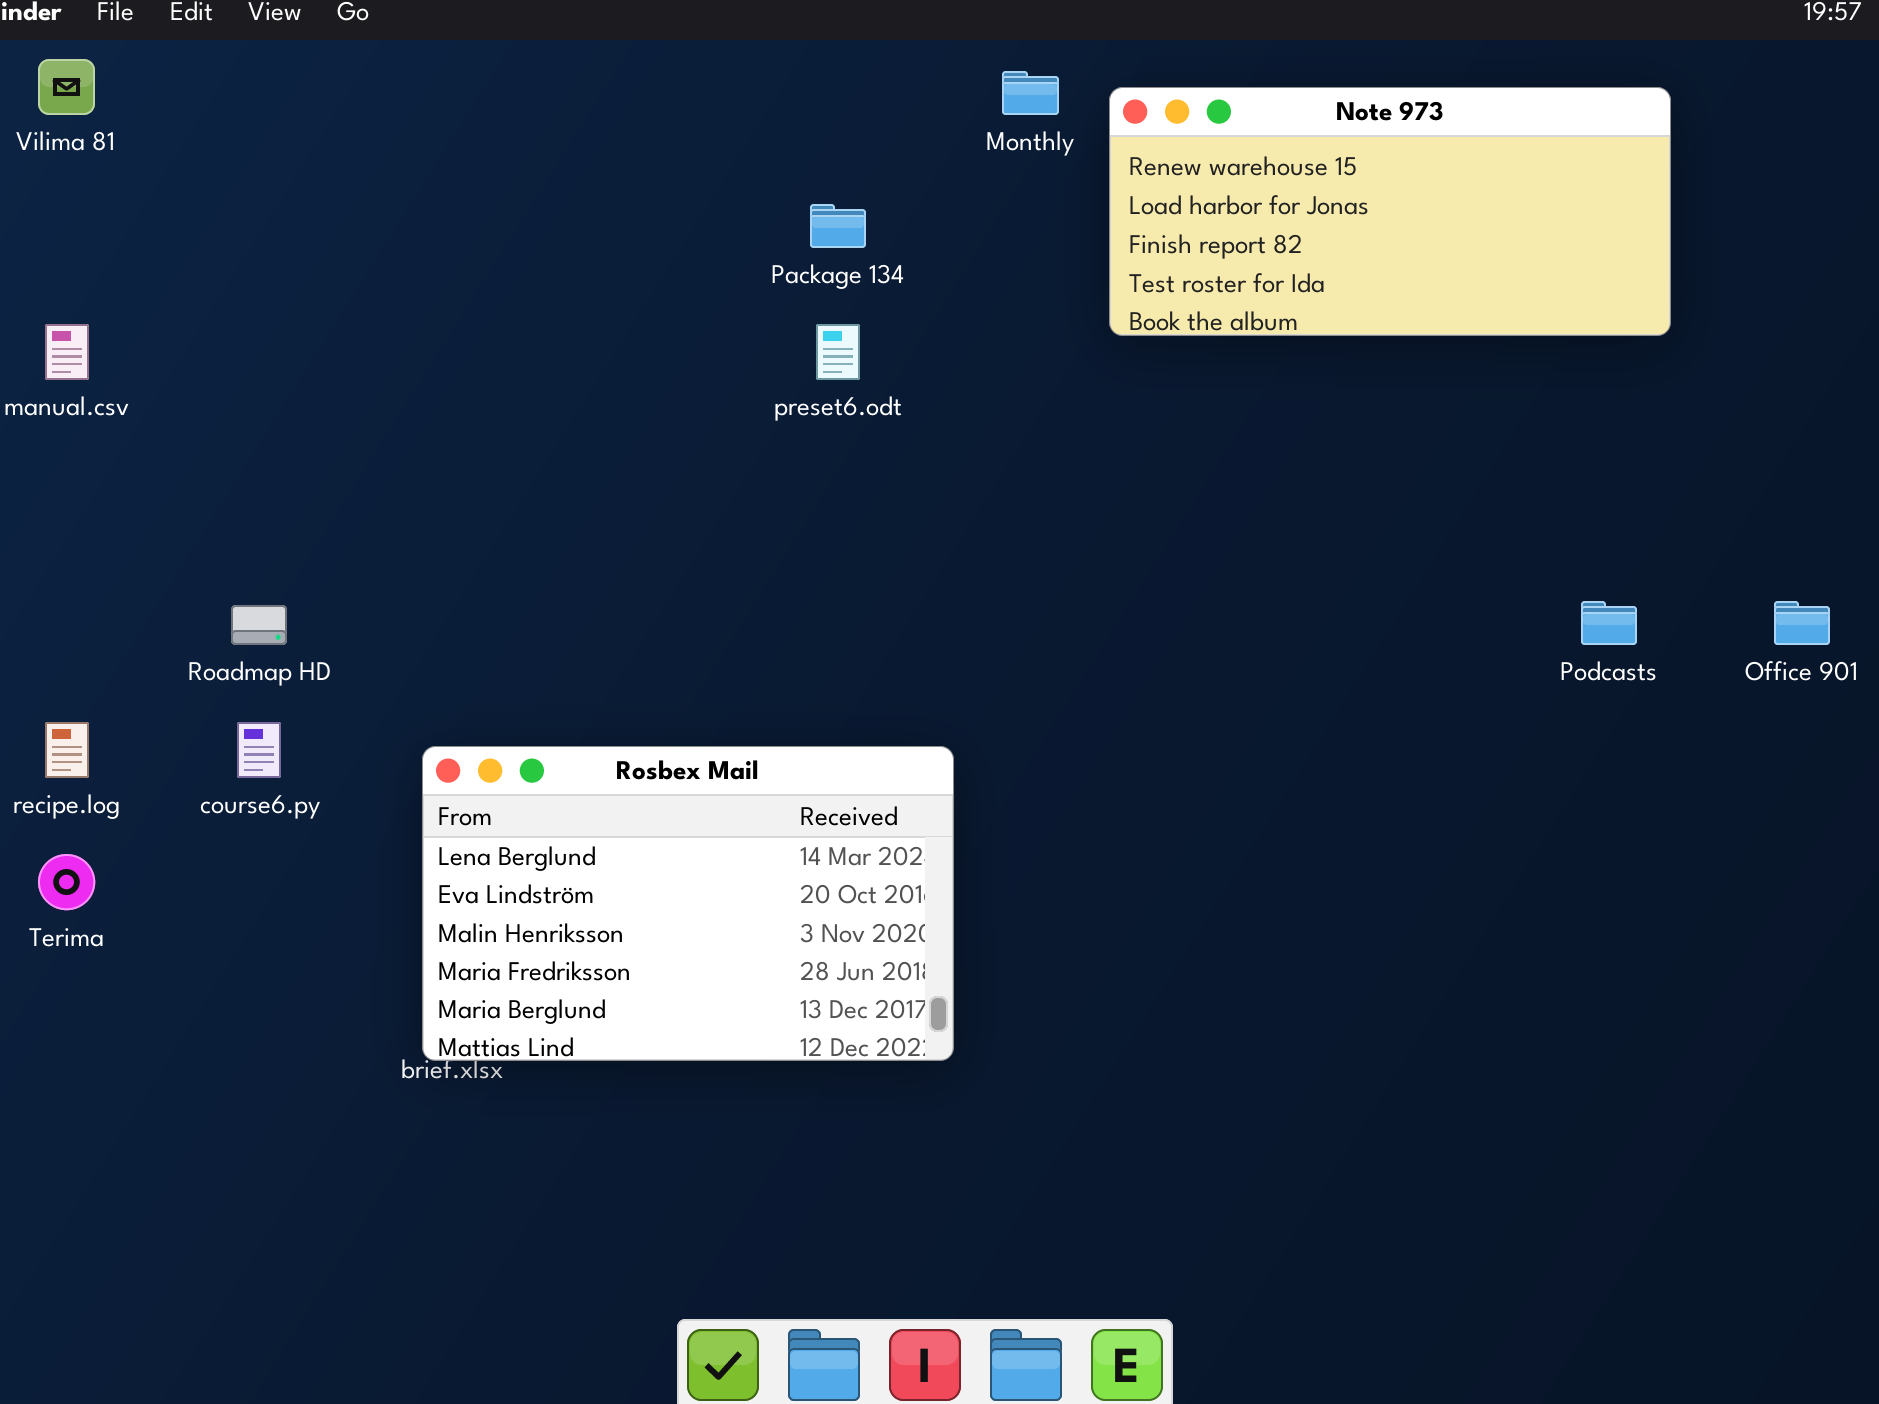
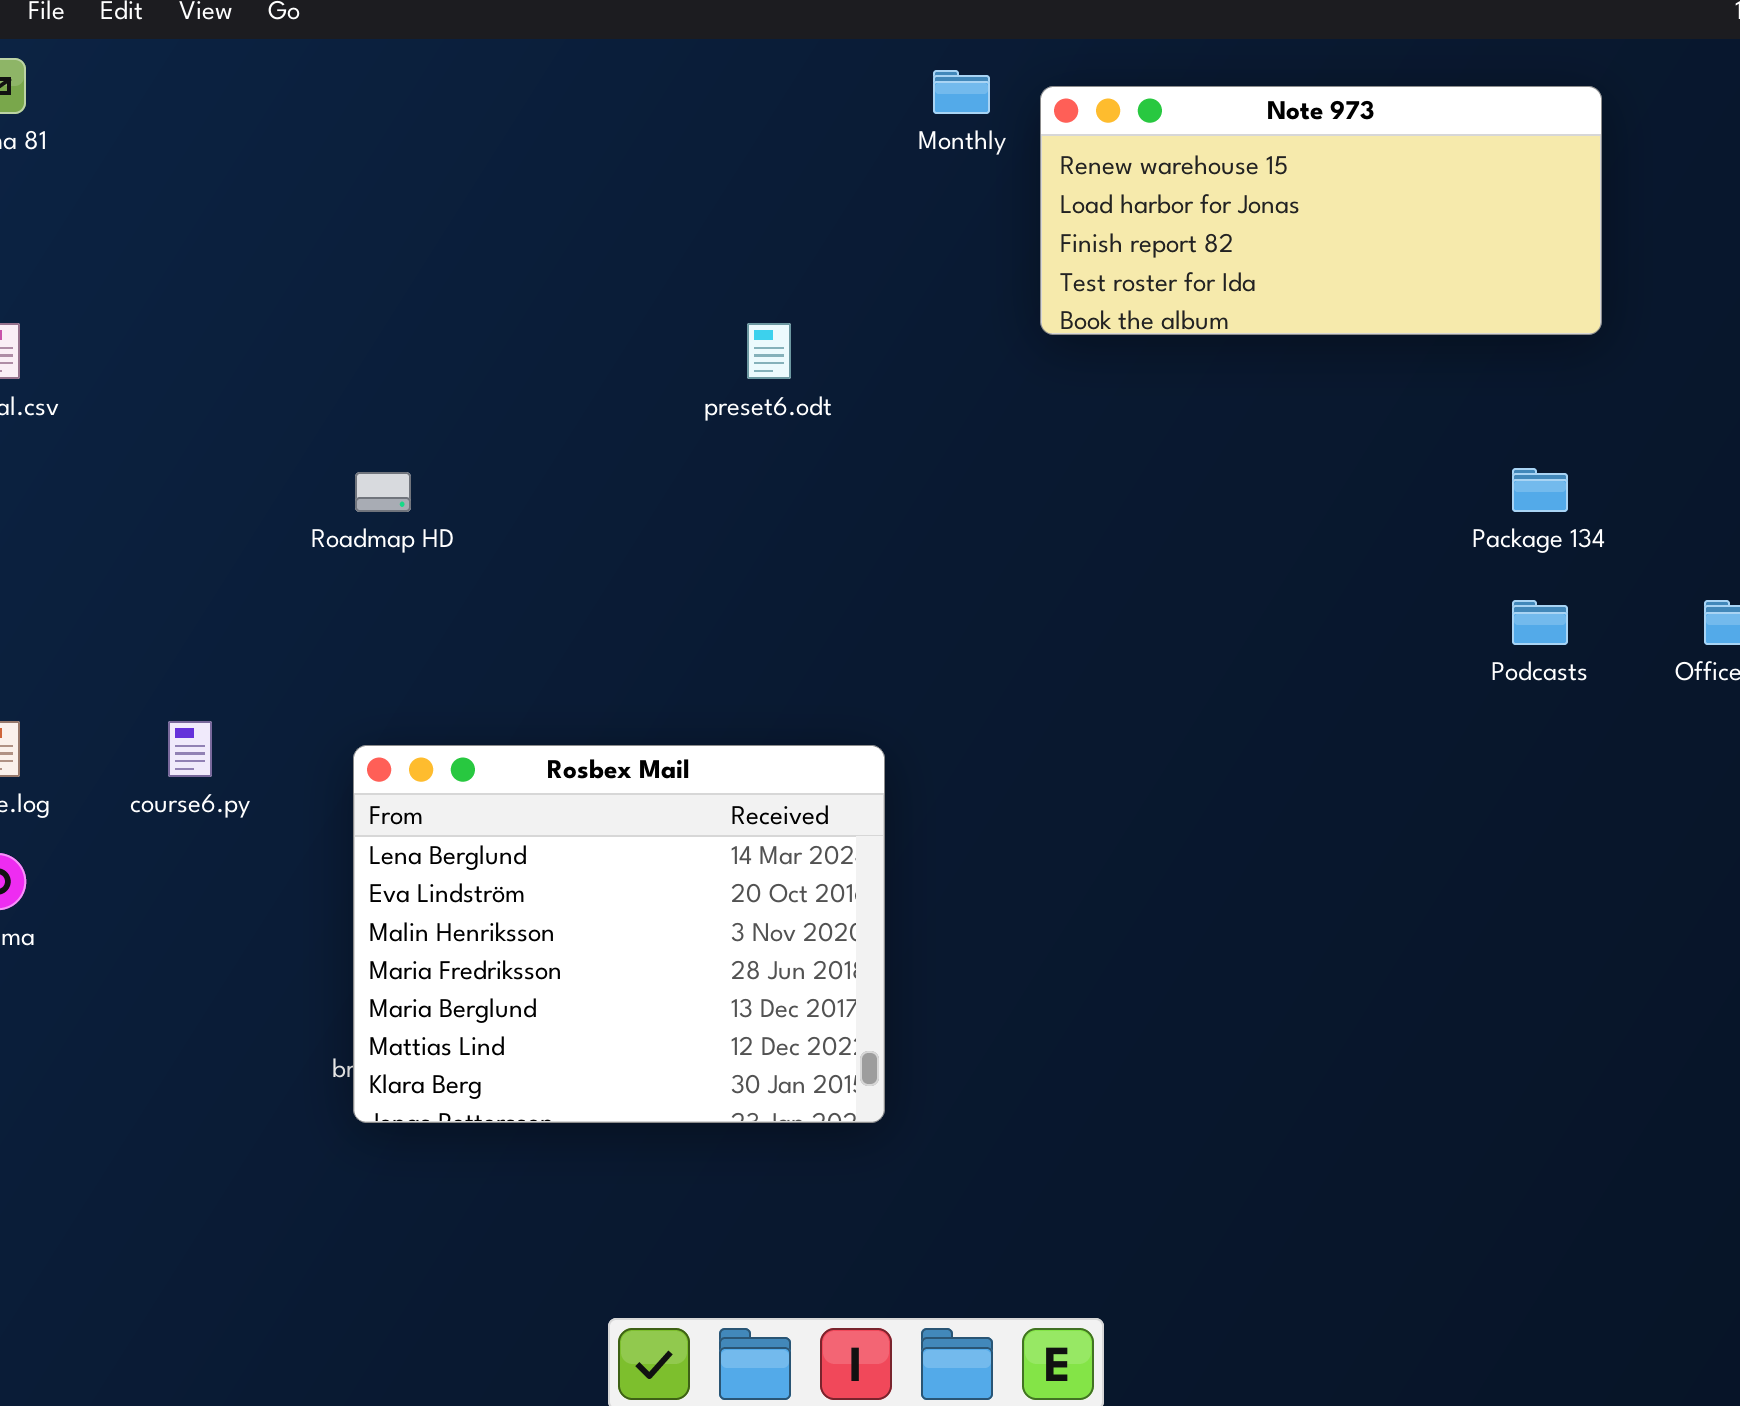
Package 134: [810,204,866,248] -> [1512,468,1568,512], moved
Roadmap HD: [231,605,287,645] -> [355,472,411,512], moved
Rosbex Mail: [422,746,954,1061] -> [353,745,885,1123], resized

